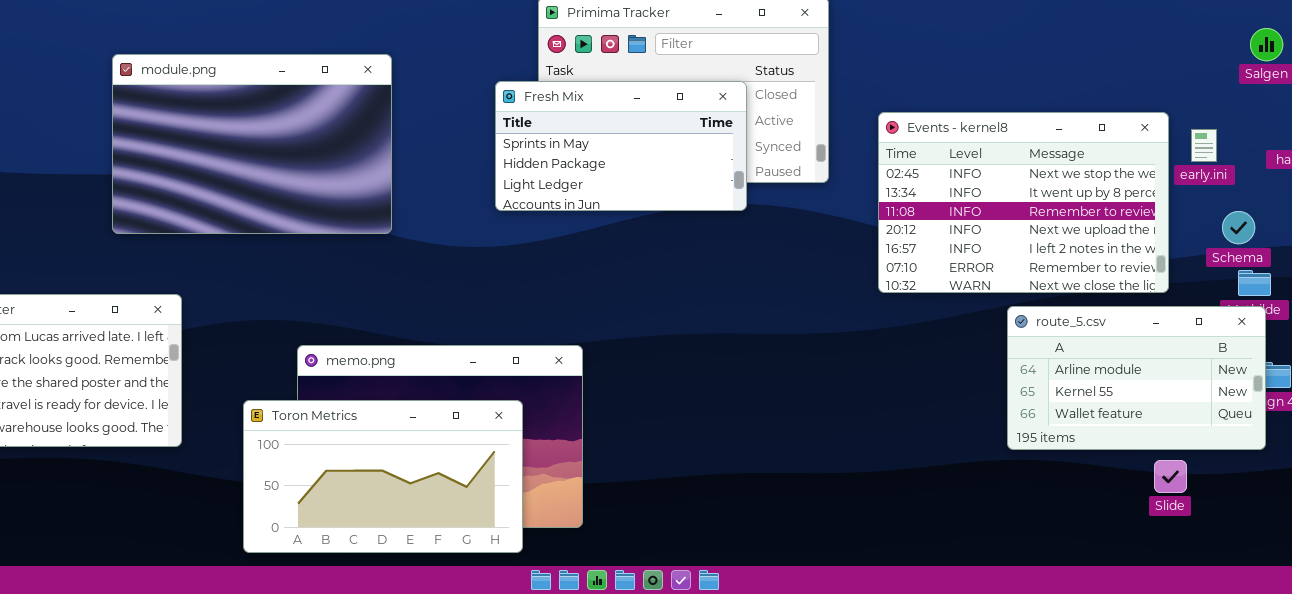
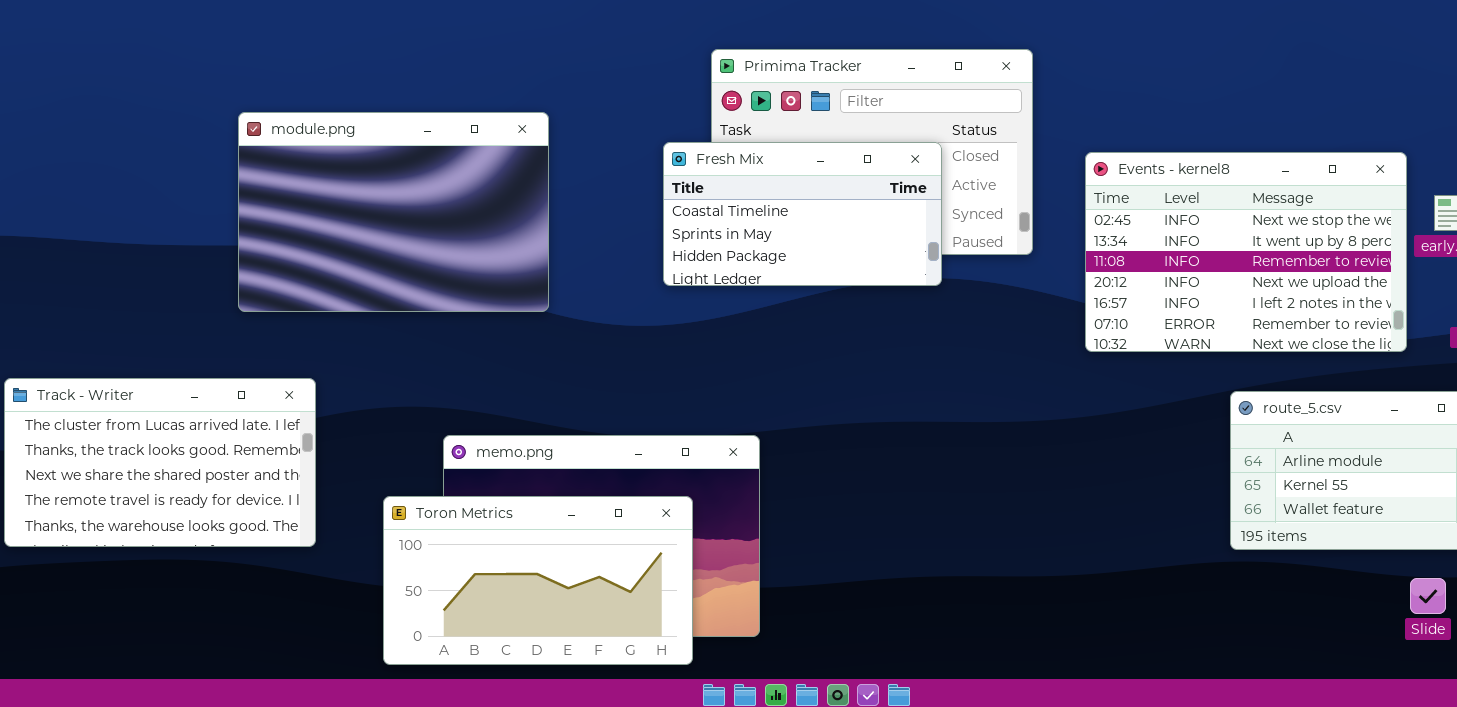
Fresh Mix: [495,81,747,211] -> [663,142,942,286], scrolled up 1 row
Events - kernel8: [878,112,1169,293] -> [1085,152,1407,352], moved
Slide: [1154,460,1187,493] -> [1410,578,1446,614], moved

